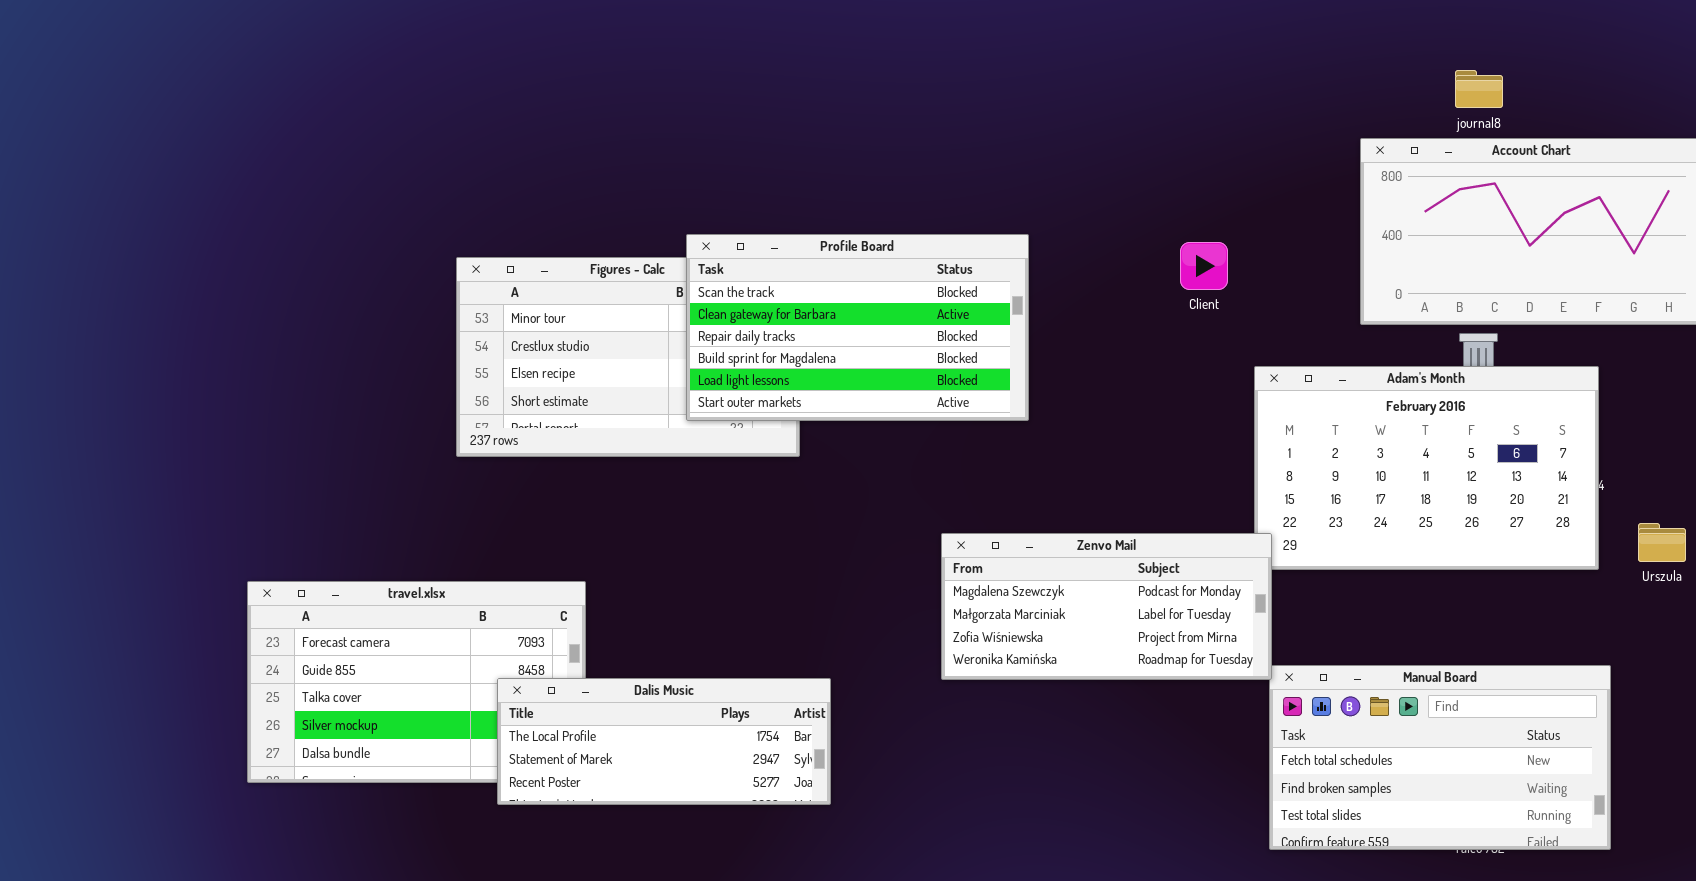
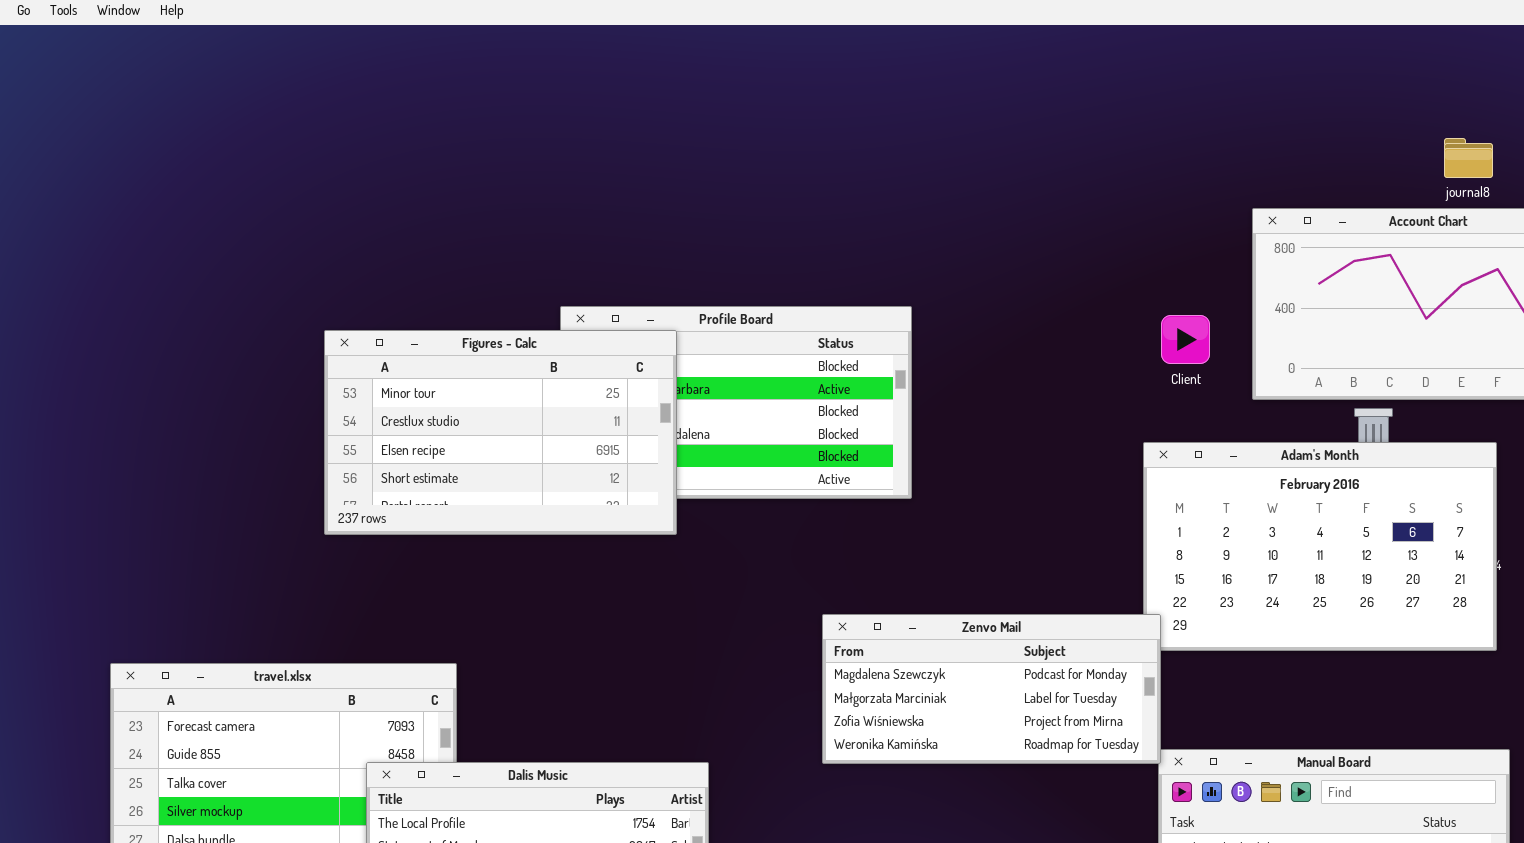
journal8: [1455,70,1503,108] -> [1444,138,1493,178], moved
Client: [1180,242,1228,290] -> [1161,315,1210,364], moved
Figures - Calc: [456,257,800,457] -> [324,330,677,535], raised

